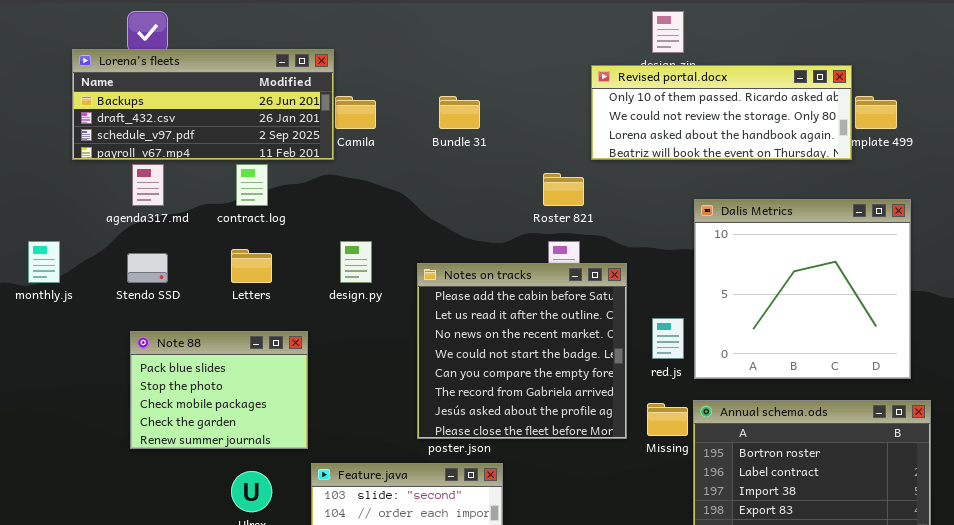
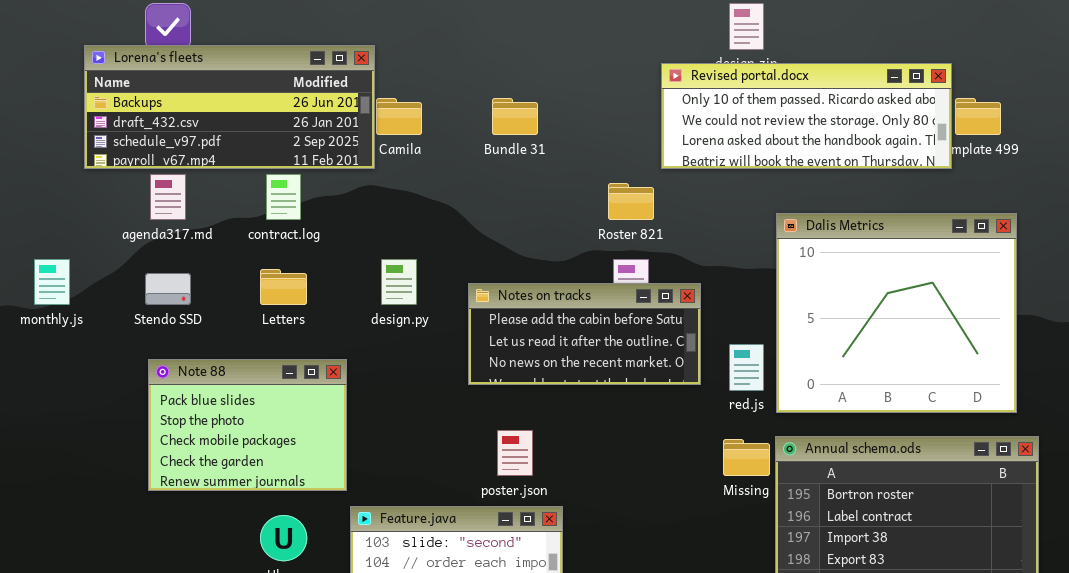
Notes on tracks: [417,263,627,439] -> [468,283,701,385], resized

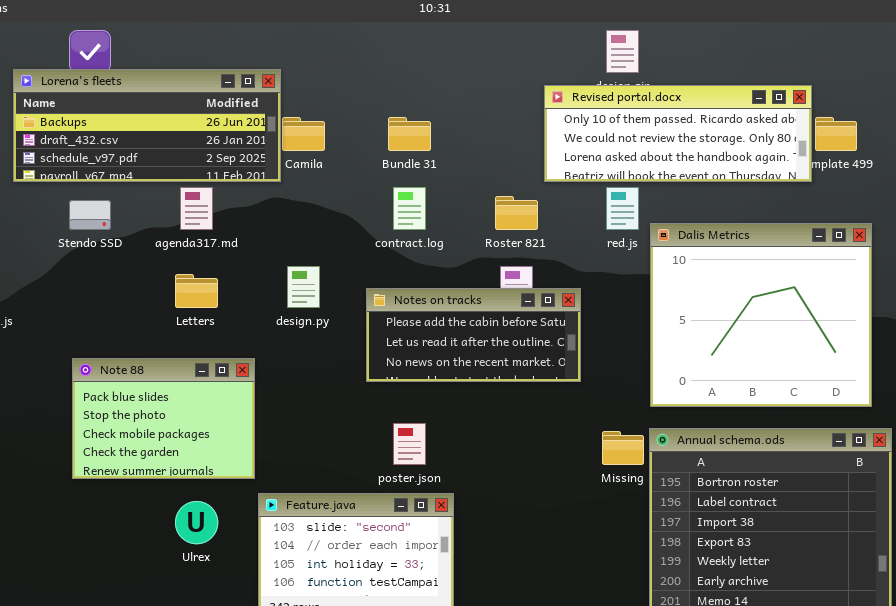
agenda317.md: [150,174,186,220] -> [180,187,213,230], moved
contract.log: [266,174,301,220] -> [393,187,426,230], moved
Stendo SSD: [145,273,191,305] -> [69,200,111,230], moved
red.js: [729,344,764,391] -> [606,187,639,230], moved

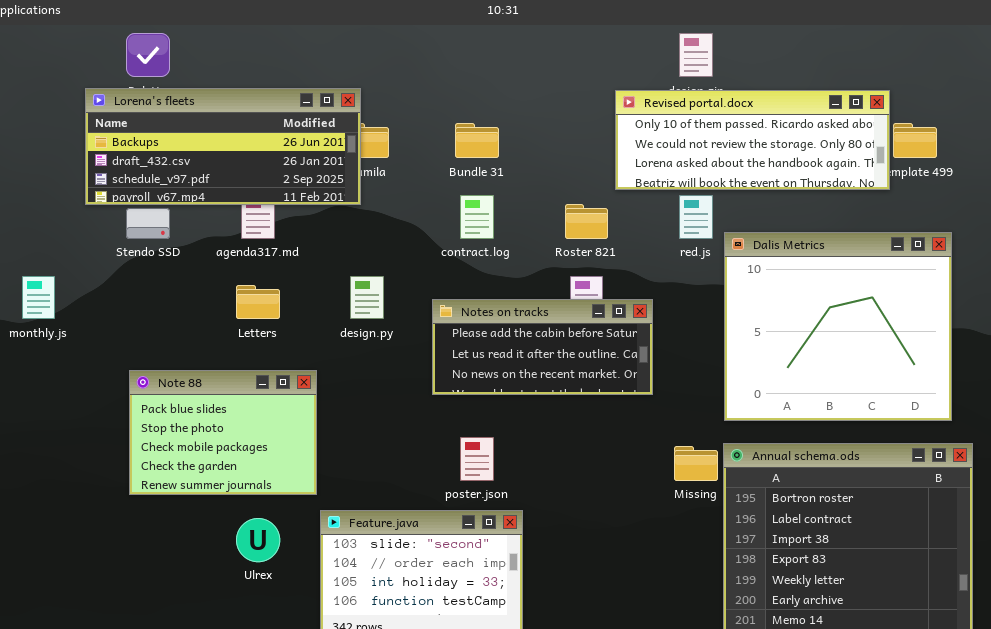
Lorena's fleets: [13,69,281,182] -> [85,88,361,205], moved

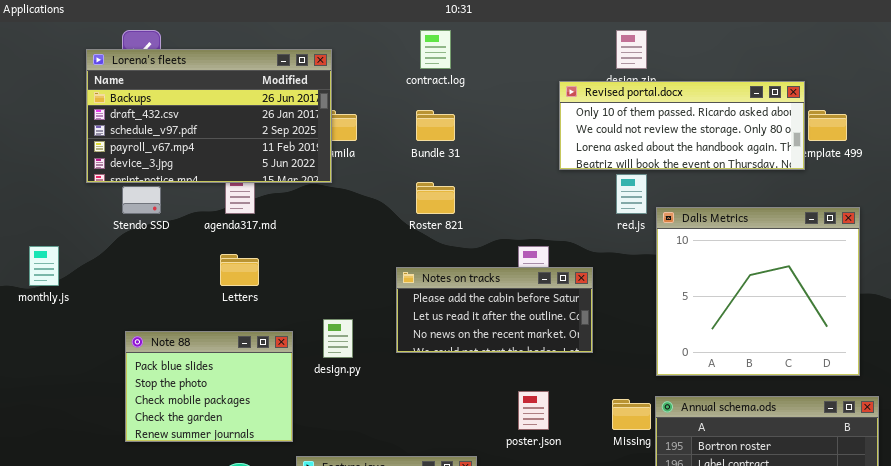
Lorena's fleets: [85,88,361,205] -> [86,49,332,183], resized
contract.log: [460,195,494,239] -> [420,30,451,69], moved
Roster 821: [565,204,608,239] -> [416,182,455,214], moved
design.py: [350,276,384,319] -> [323,319,353,358], moved
poster.json: [460,437,494,481] -> [518,391,549,430], moved

